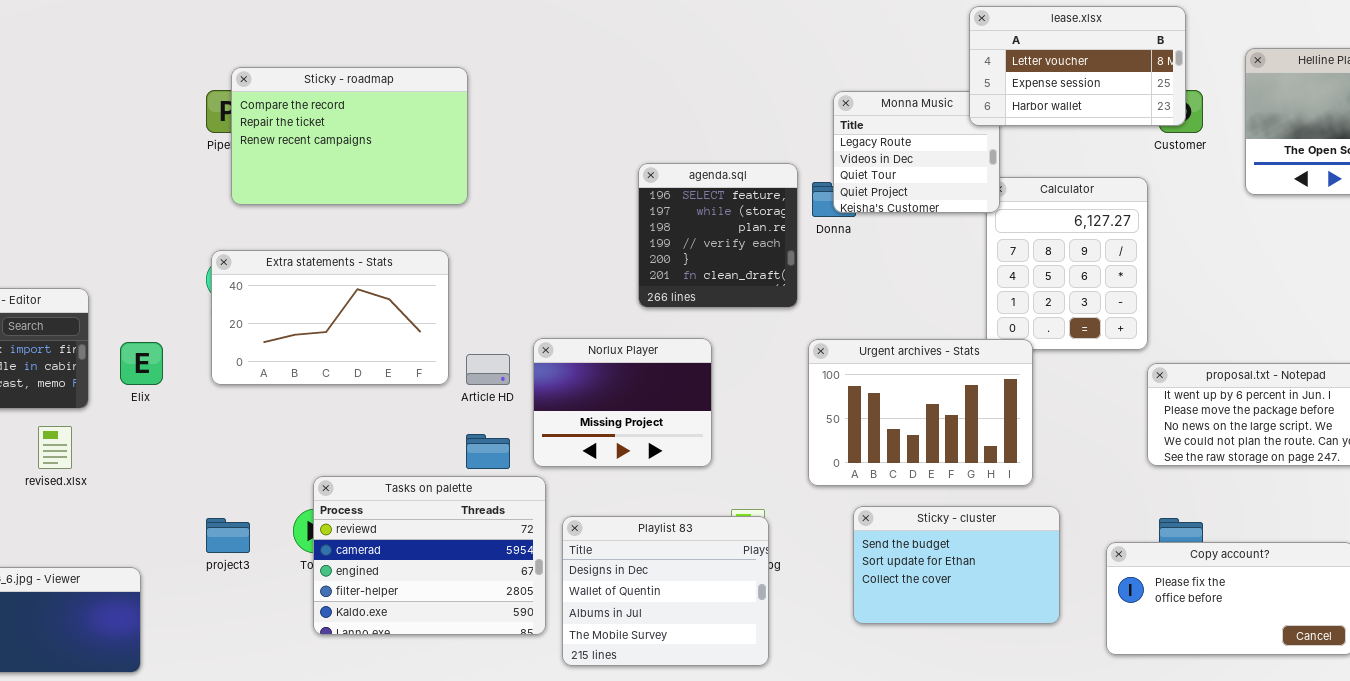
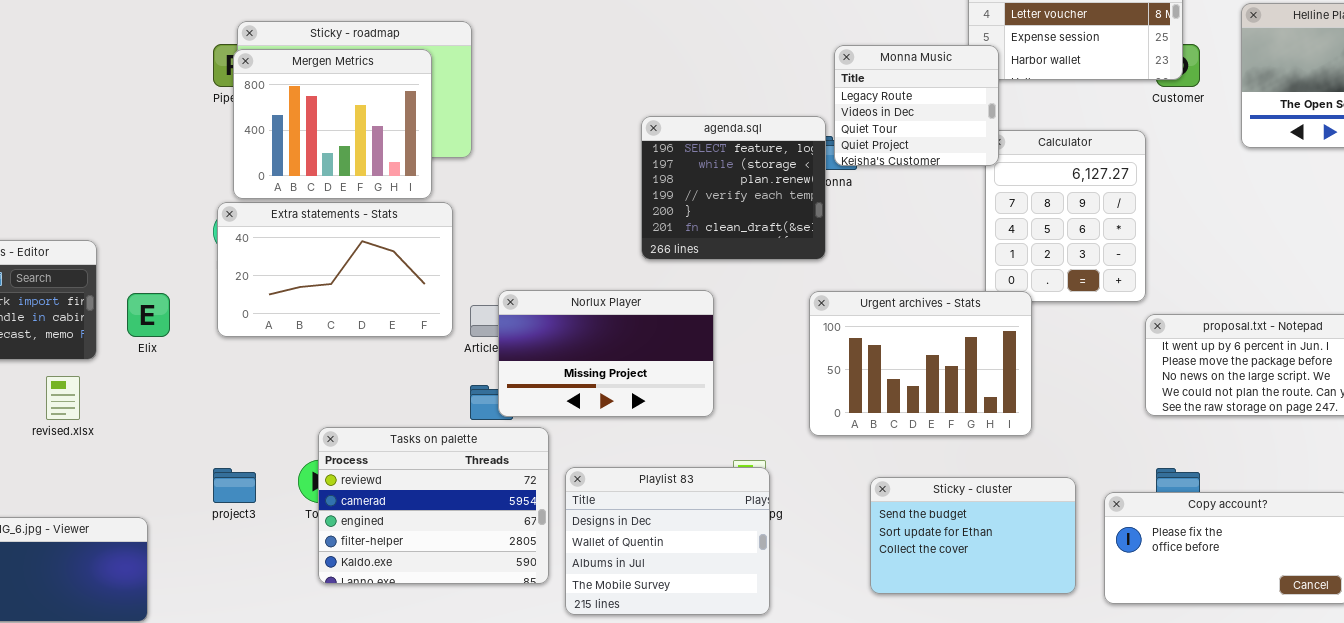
Monna Music: [833,91,1000,213] -> [834,45,999,166], raised
Mergen Metrics: none -> [233,49,432,199], opened
agenda.sql: [638,163,798,308] -> [641,116,826,260], resized
Norlux Player: [533,338,712,467] -> [498,290,714,417], resized
Sticky - cluster: [853,506,1060,624] -> [870,477,1076,594], moved

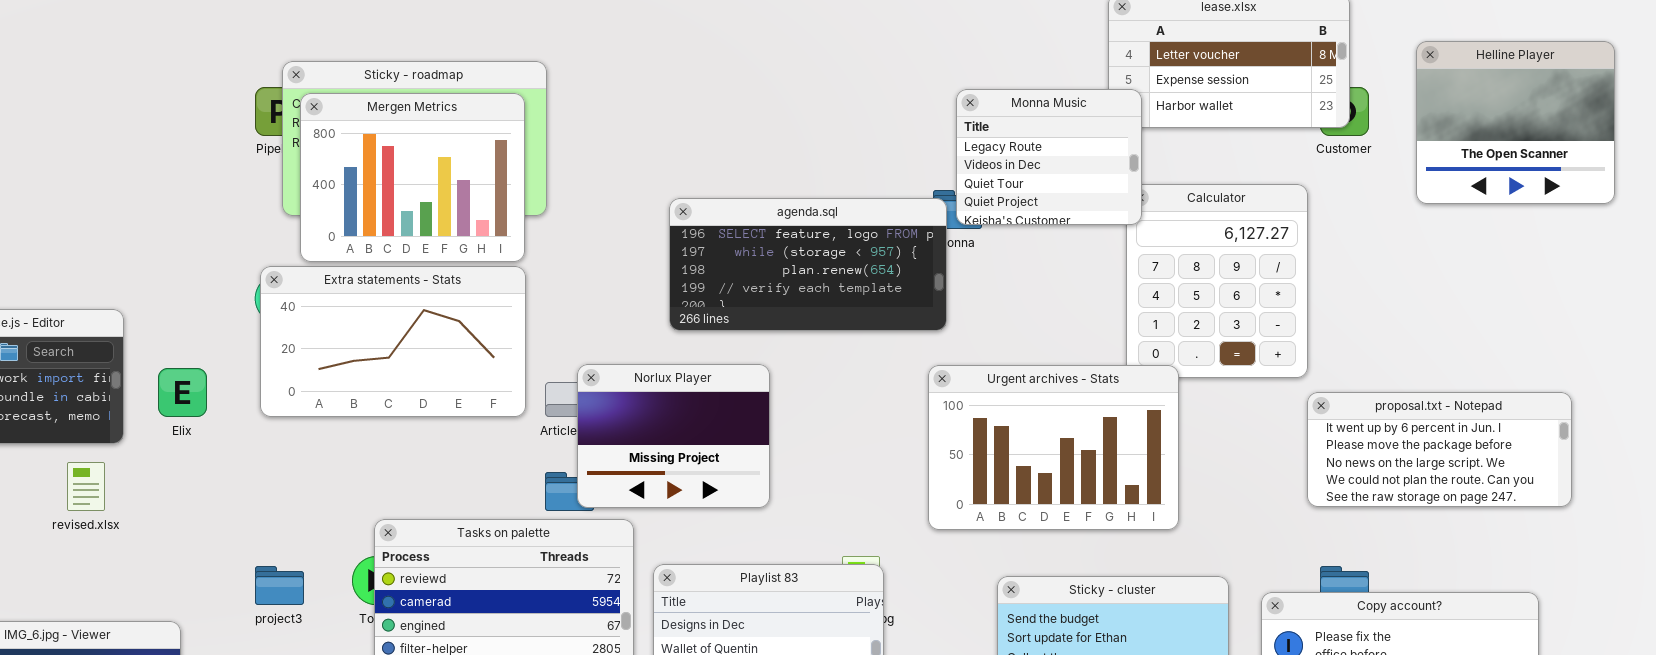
Mergen Metrics: [233,49,432,199] -> [300,93,525,262], moved
agenda.sql: [641,116,826,260] -> [669,198,947,331], resized
Norlux Player: [498,290,714,417] -> [577,364,770,508], resized

